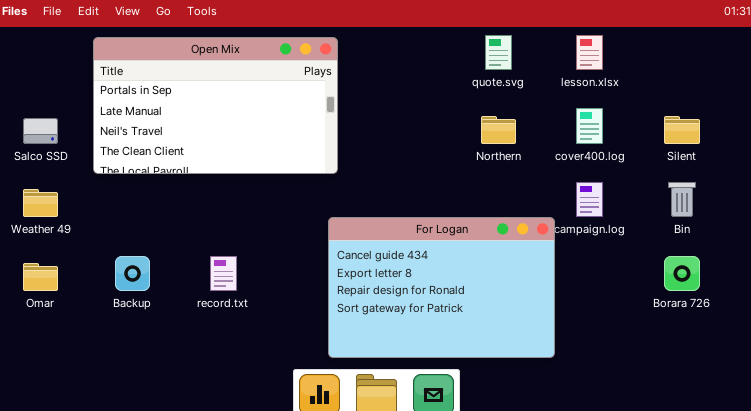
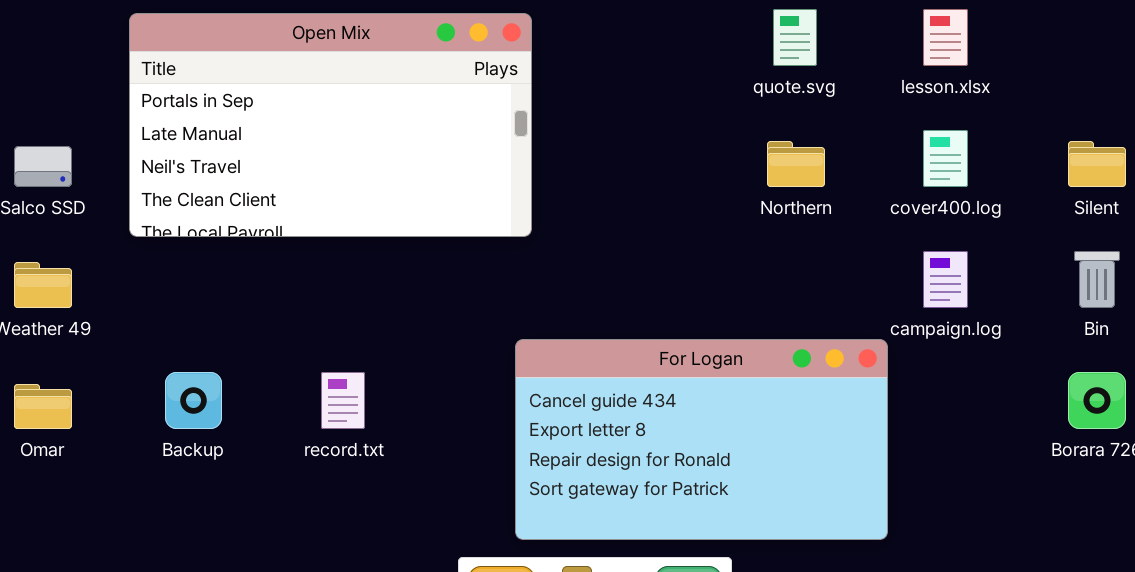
For Logan: [328,217,555,358] -> [515,339,888,540], resized

